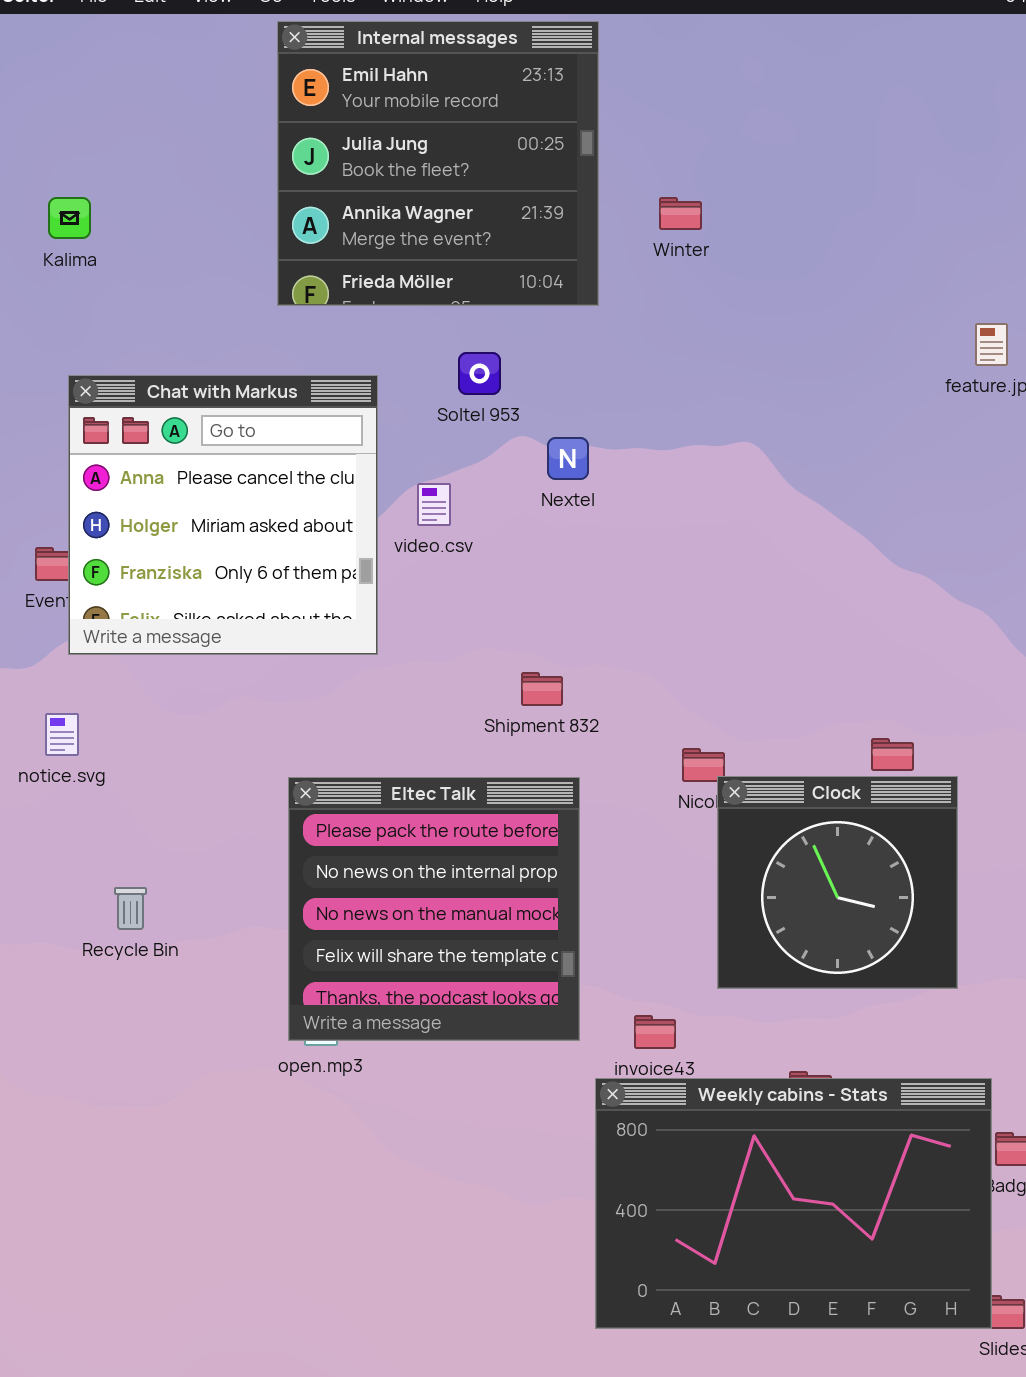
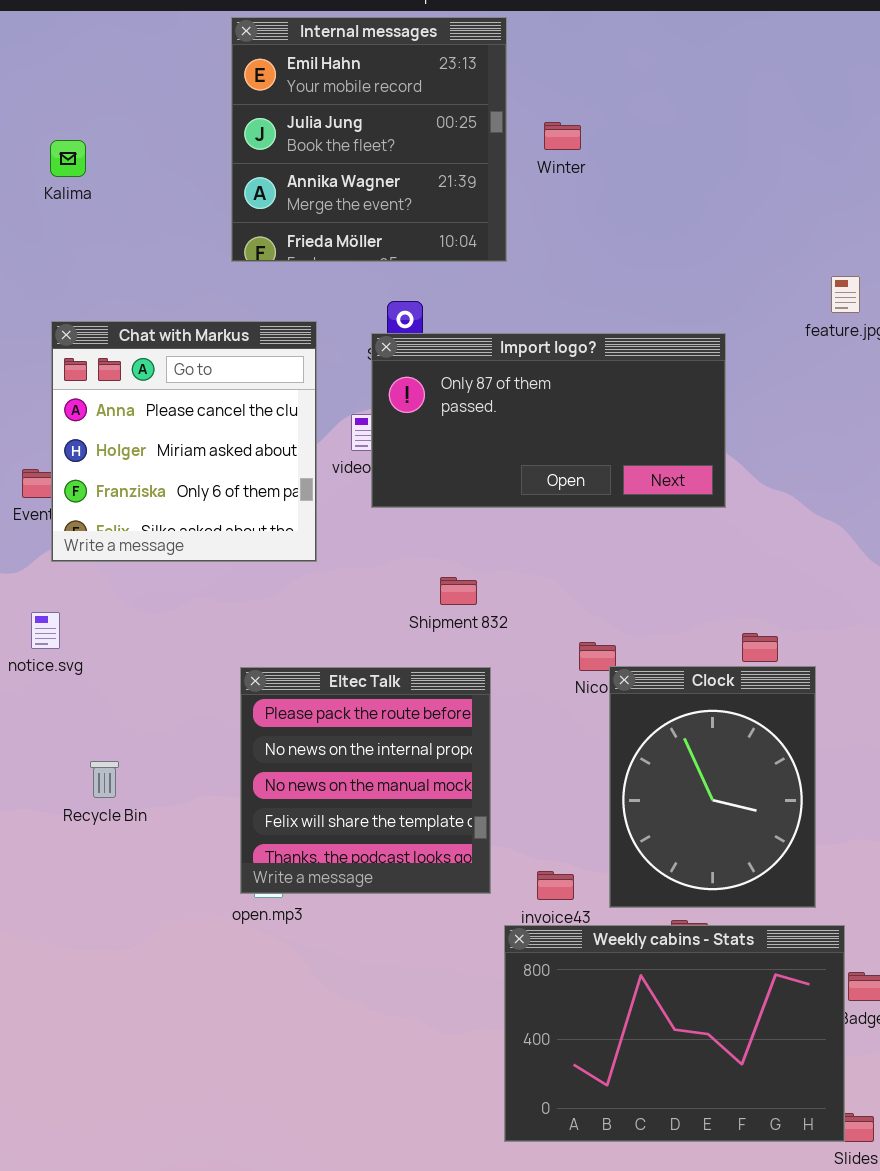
Kalima: [48,197,91,239] -> [50,140,86,177], moved
Winter: [659,197,702,230] -> [544,122,581,150], moved
Import logo?: none -> [371,333,726,508], opened
Clock: [717,776,958,989] -> [609,666,816,908], resized

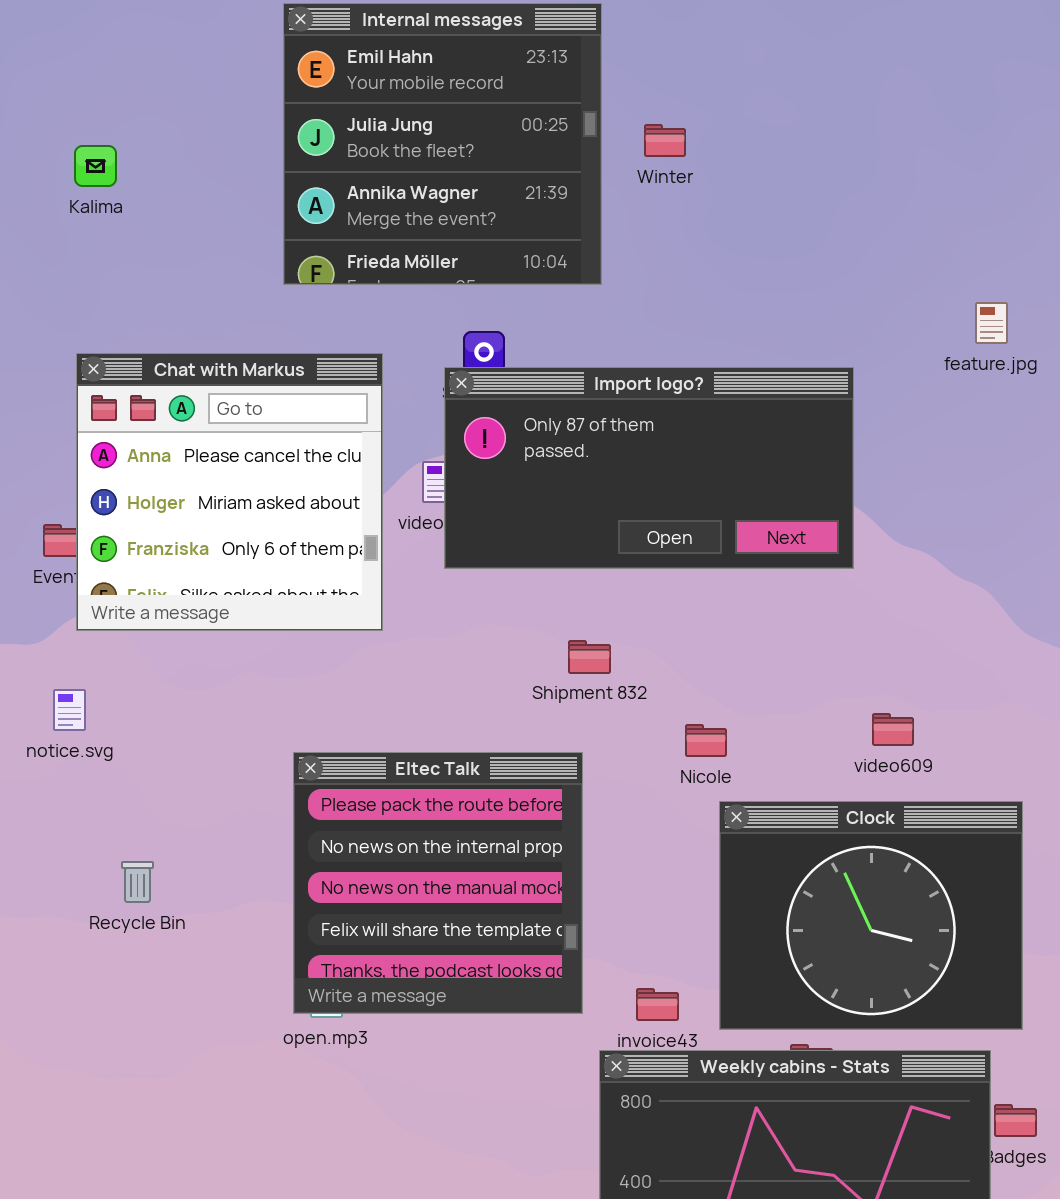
Shipment 832: [440,577,477,605] -> [568,640,611,674], moved
Clock: [609,666,816,908] -> [719,801,1023,1030], resized

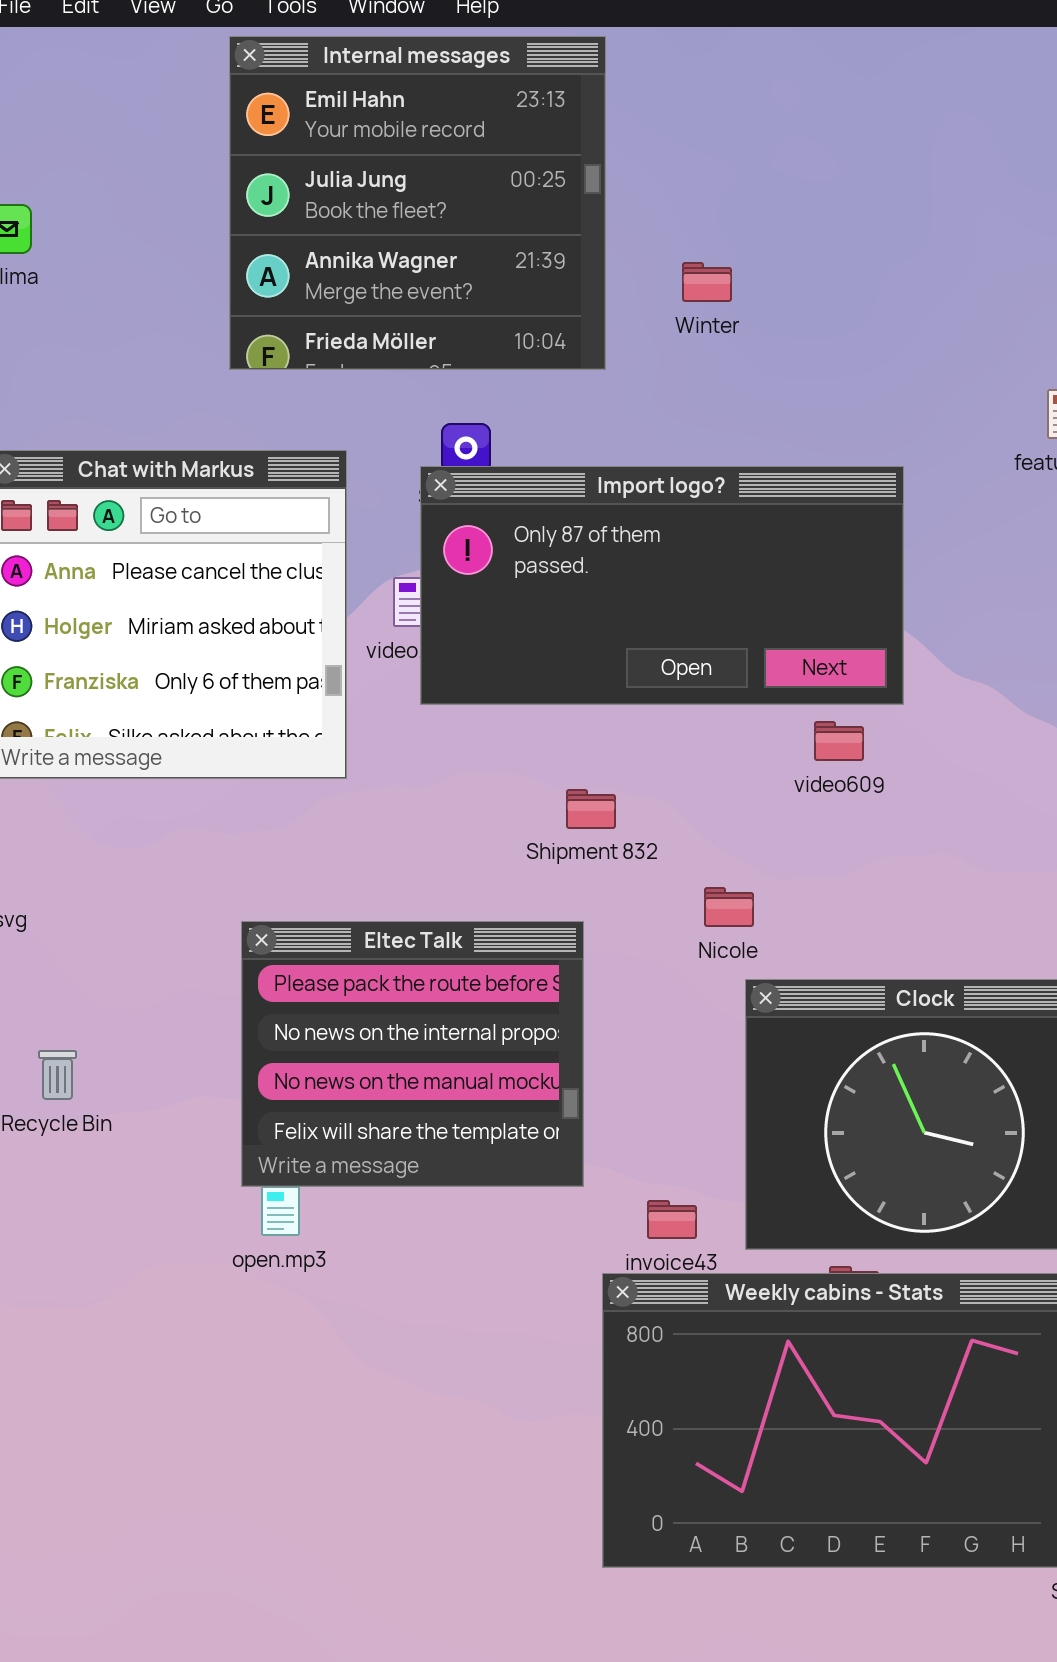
Winter: [644,124,686,157] -> [682,262,732,302], moved
video609: [872,713,914,746] -> [814,721,864,761], moved
Eltec Talk: [293,752,583,1014] -> [241,921,584,1187], resized

